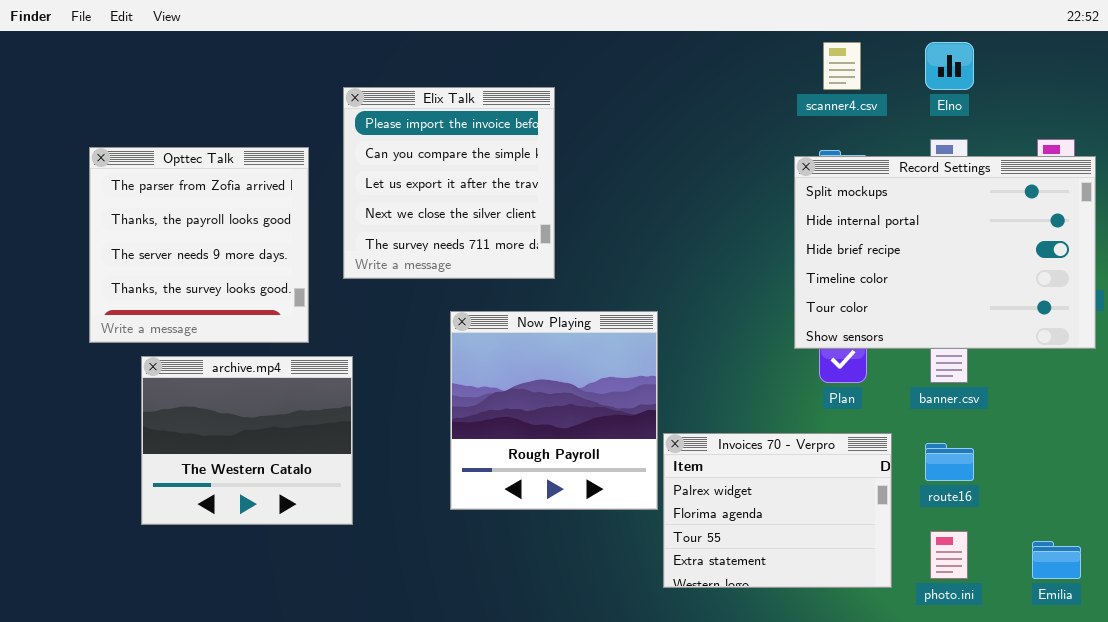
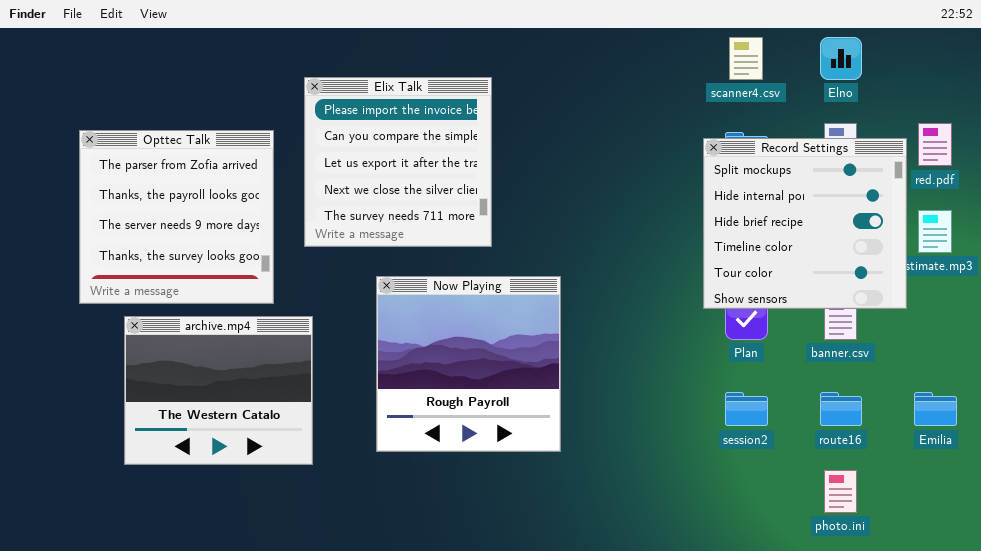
Record Settings: [794,156,1096,349] -> [703,138,907,309], resized
Now Playing: [450,311,658,510] -> [376,276,561,452], moved
Invoices 70 - Verpro: [663,433,892,588] -> none, closed
Emilia: [1032,541,1081,579] -> [914,392,957,426], moved

